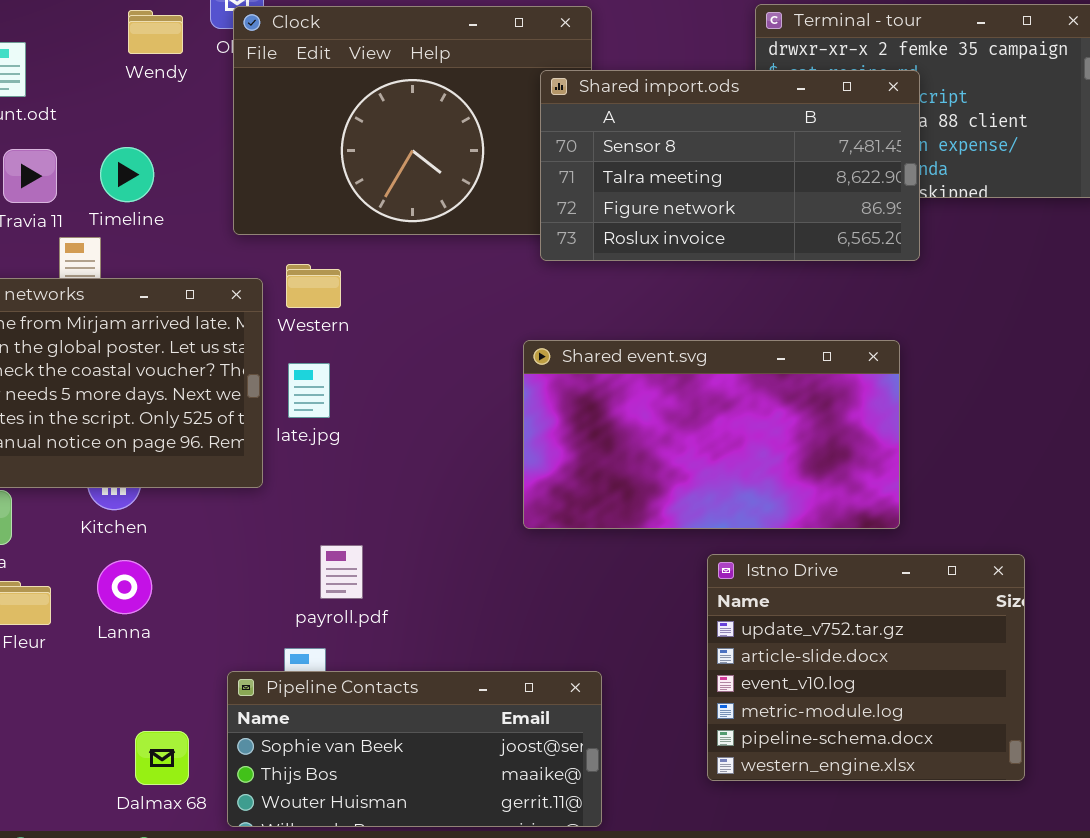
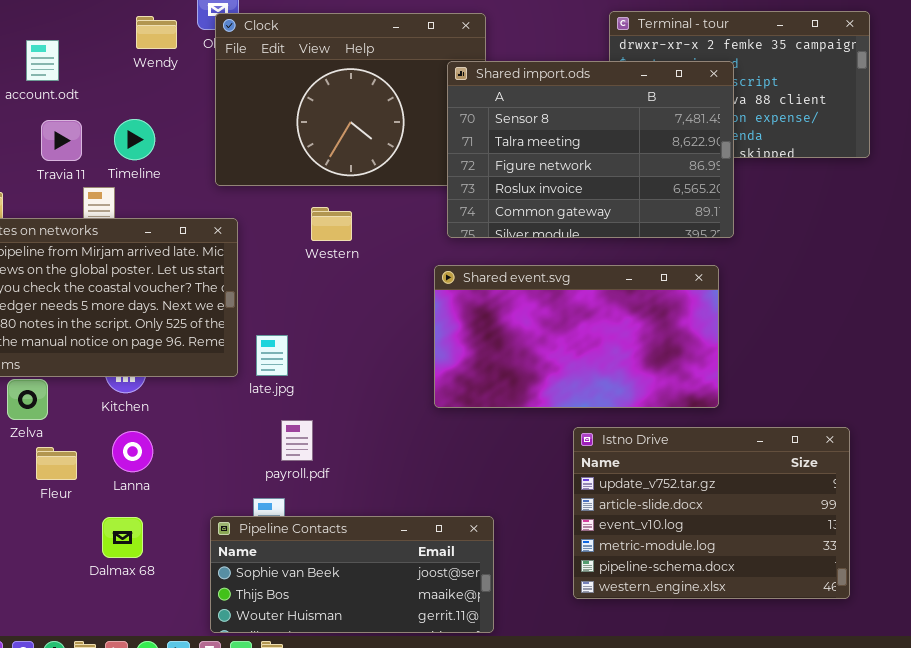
Shared import.ods: [540,70,920,261] -> [447,61,734,238], resized
Western: [286,264,341,308] -> [311,207,352,241], moved
late.jpg: [288,363,330,418] -> [256,335,288,376], moved
Istno Drive: [707,554,1025,781] -> [573,427,850,599], resized
Dalmax 68: [135,731,189,785] -> [102,517,143,558], moved

